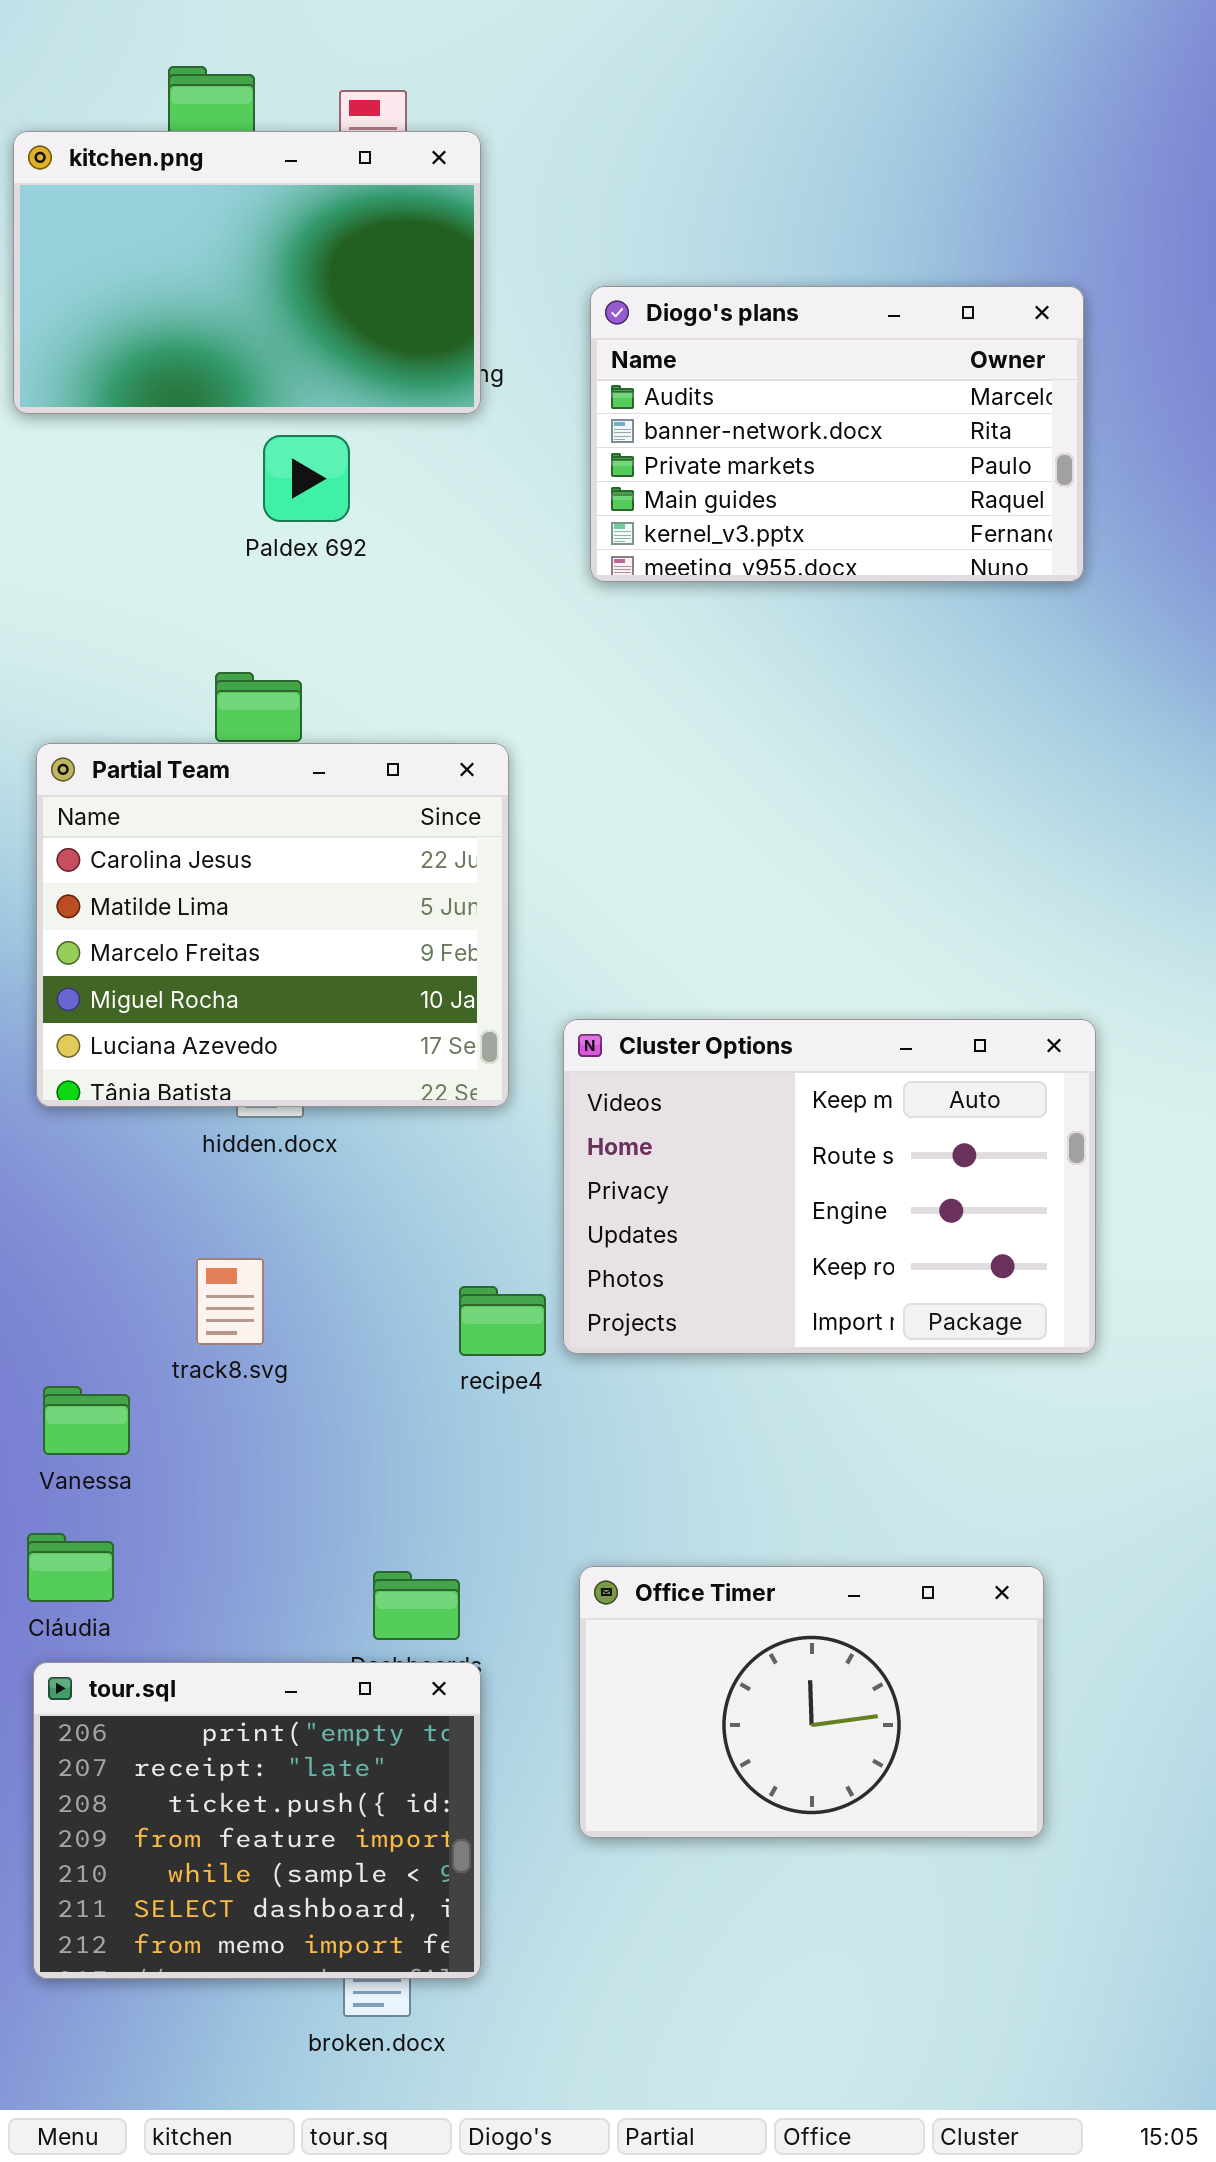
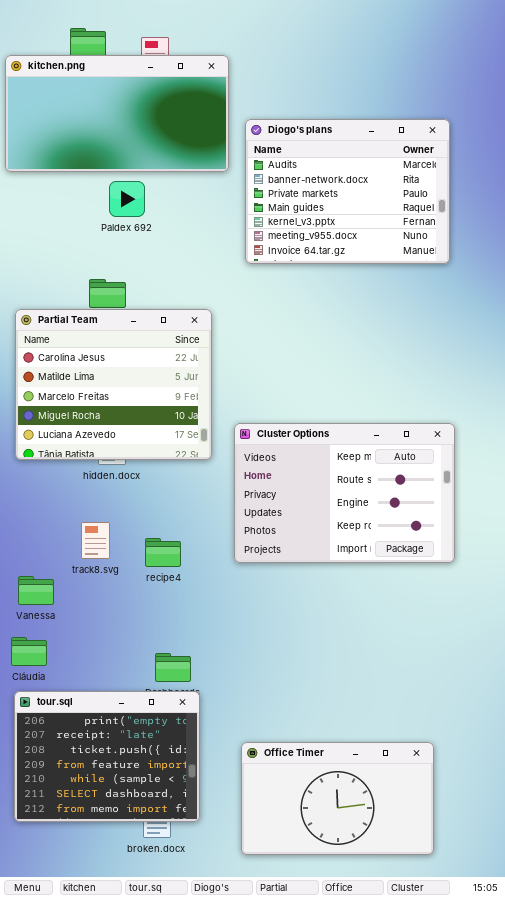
kitchen.png: [13,131,481,414] -> [5,55,229,172], resized
Diogo's plans: [590,286,1084,582] -> [245,119,450,264], resized
recipe4: [459,1286,546,1356] -> [145,538,181,567], moved
Office Timer: [579,1566,1044,1838] -> [241,742,434,855], moved

